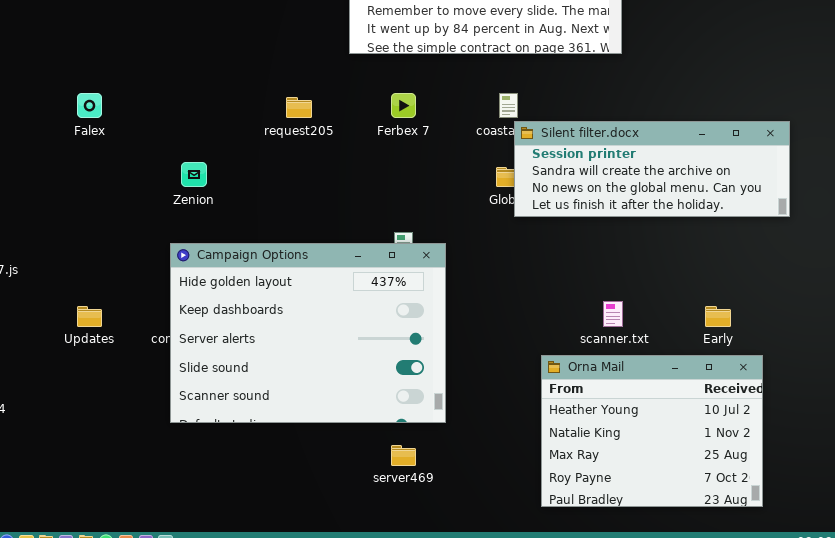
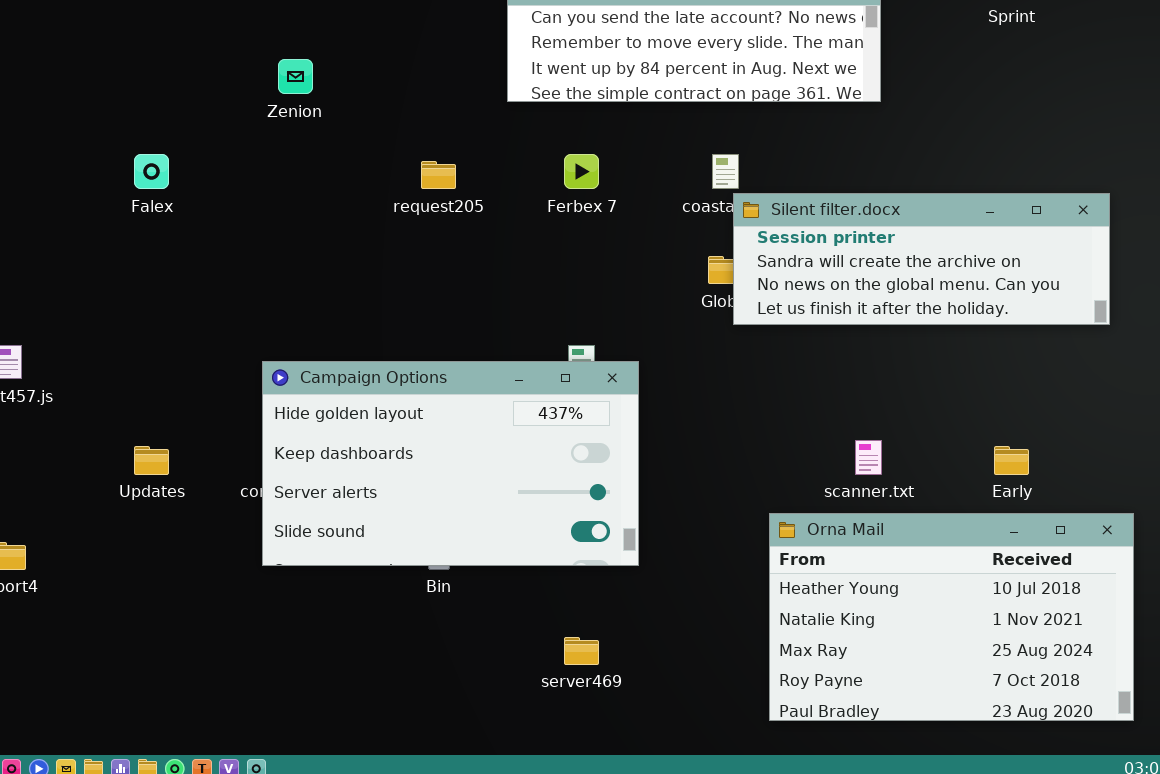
Zenion: [181,162,207,187] -> [278,59,313,94], moved
Campaign Options: [170,243,446,423] -> [262,361,639,566], resized
Orna Mail: [541,355,763,507] -> [769,513,1134,721], resized

